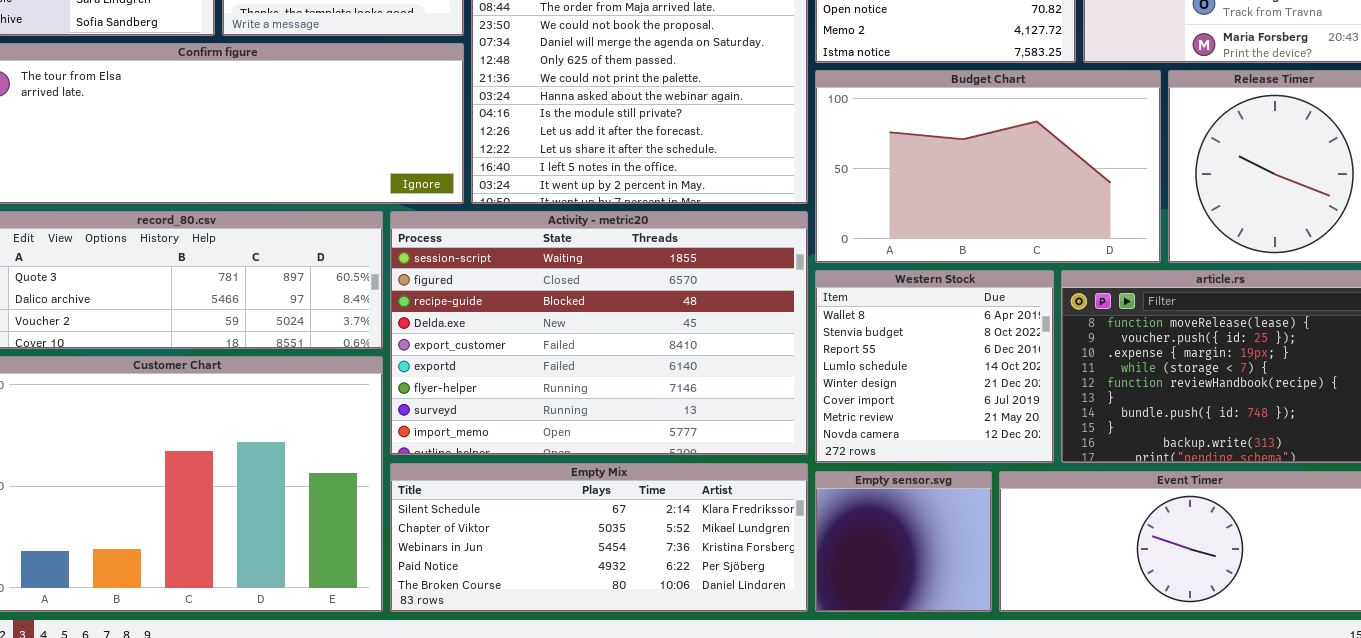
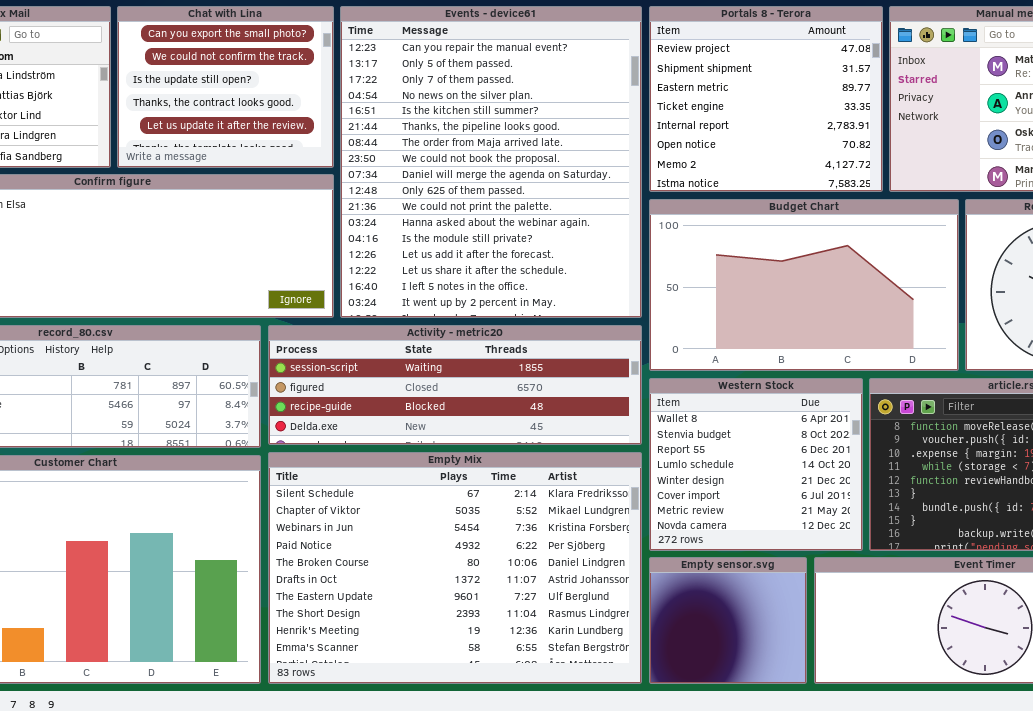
Activity - metric20: [390,211,808,455] -> [268,325,642,445], resized
Empty Mix: [390,463,808,612] -> [268,452,642,684], resized

